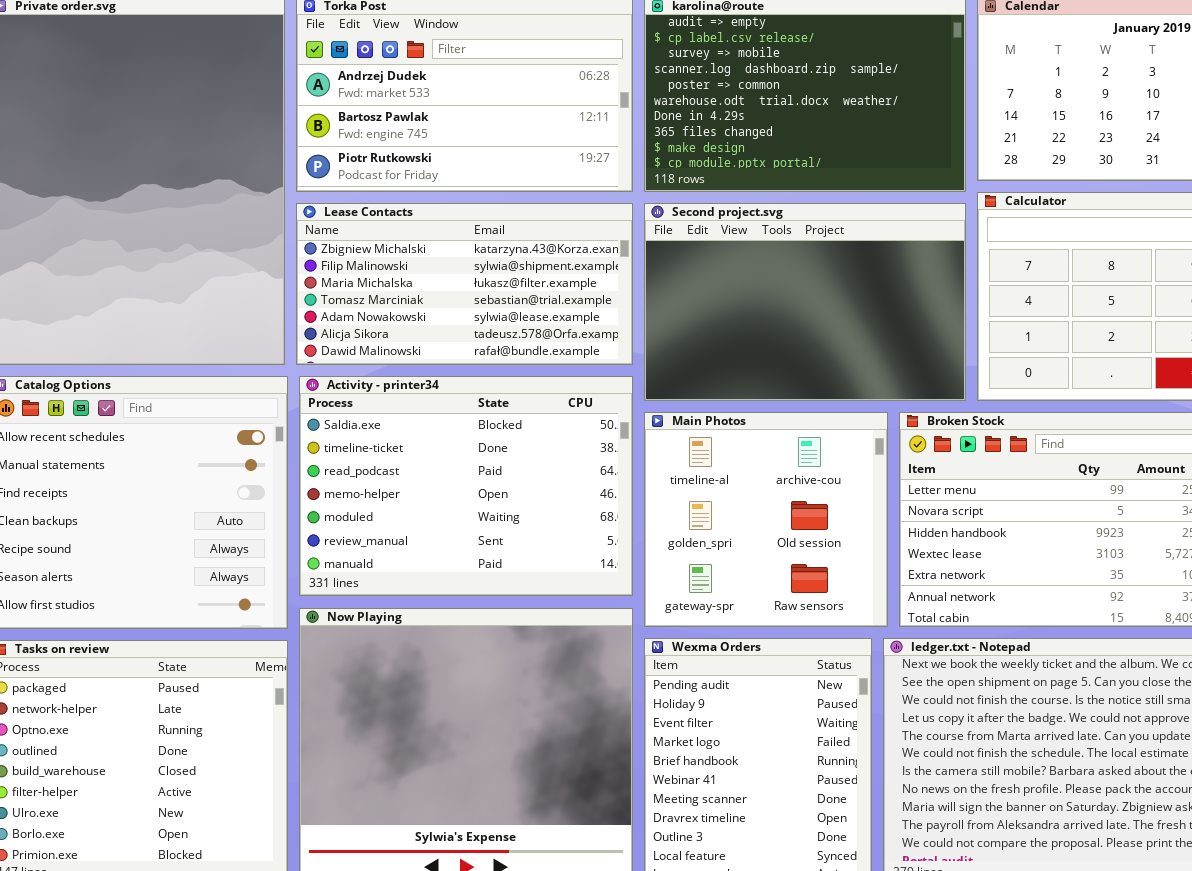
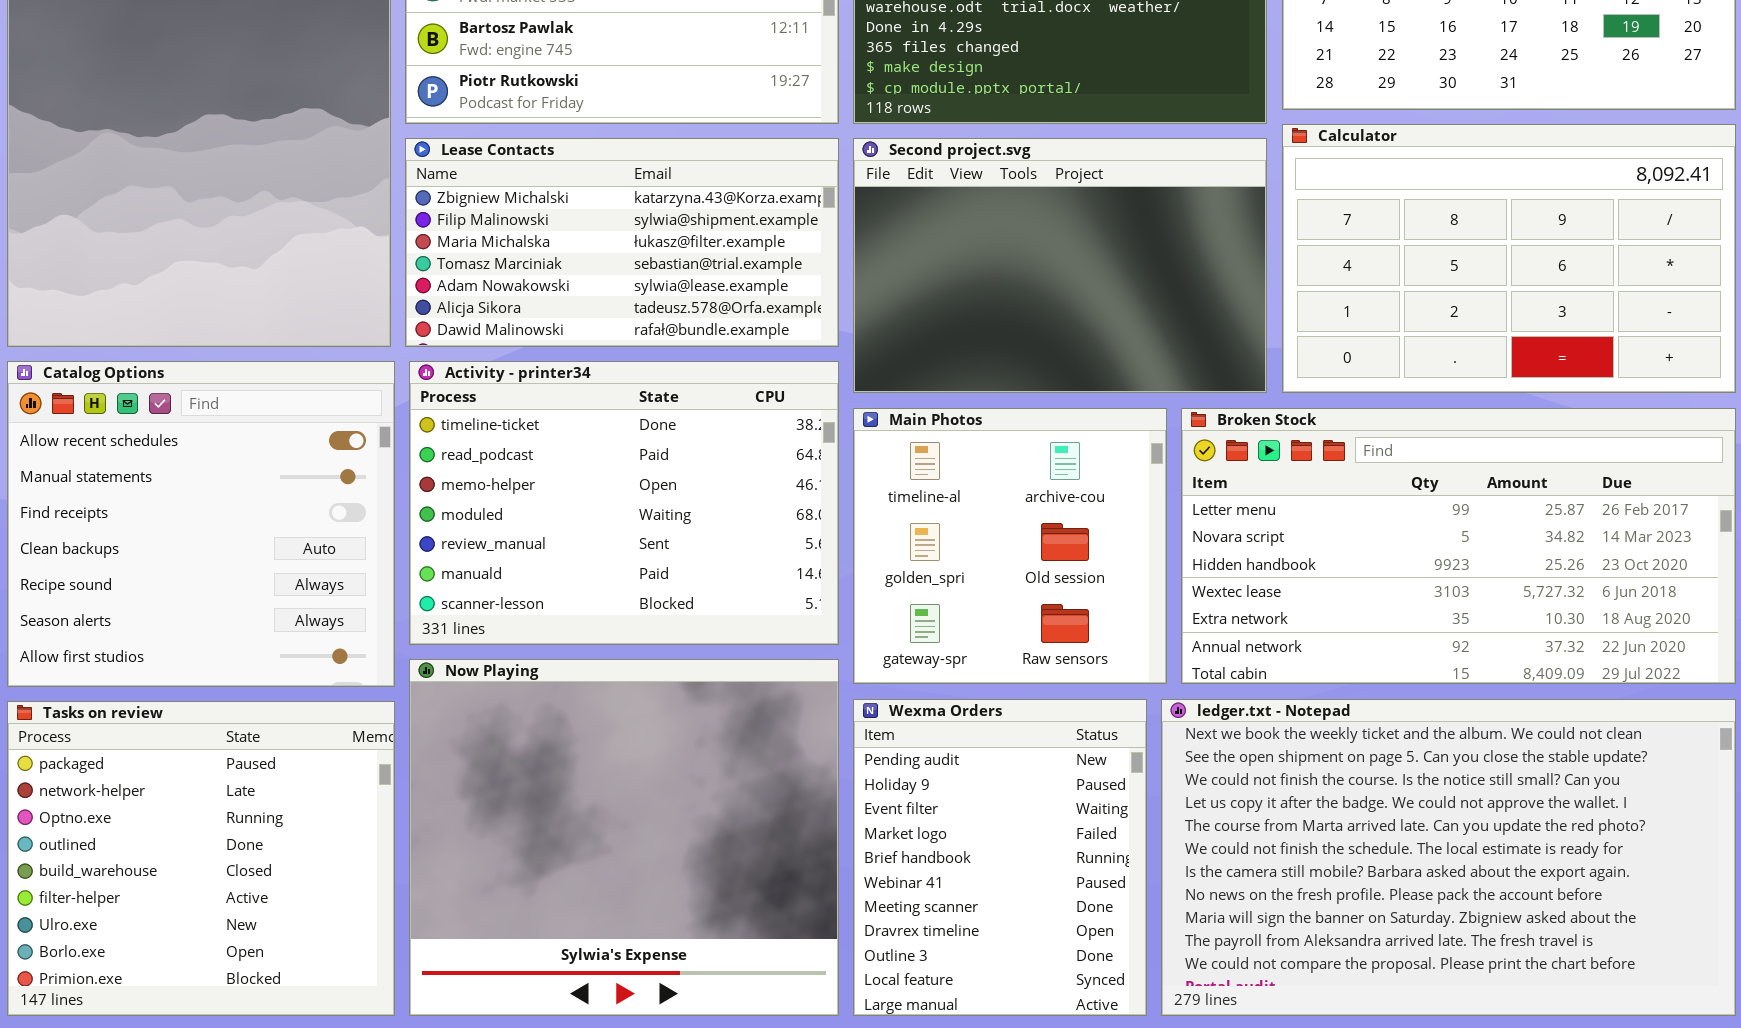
Activity - printer34: [299,376,633,596] -> [409,361,839,645], scrolled down 1 row

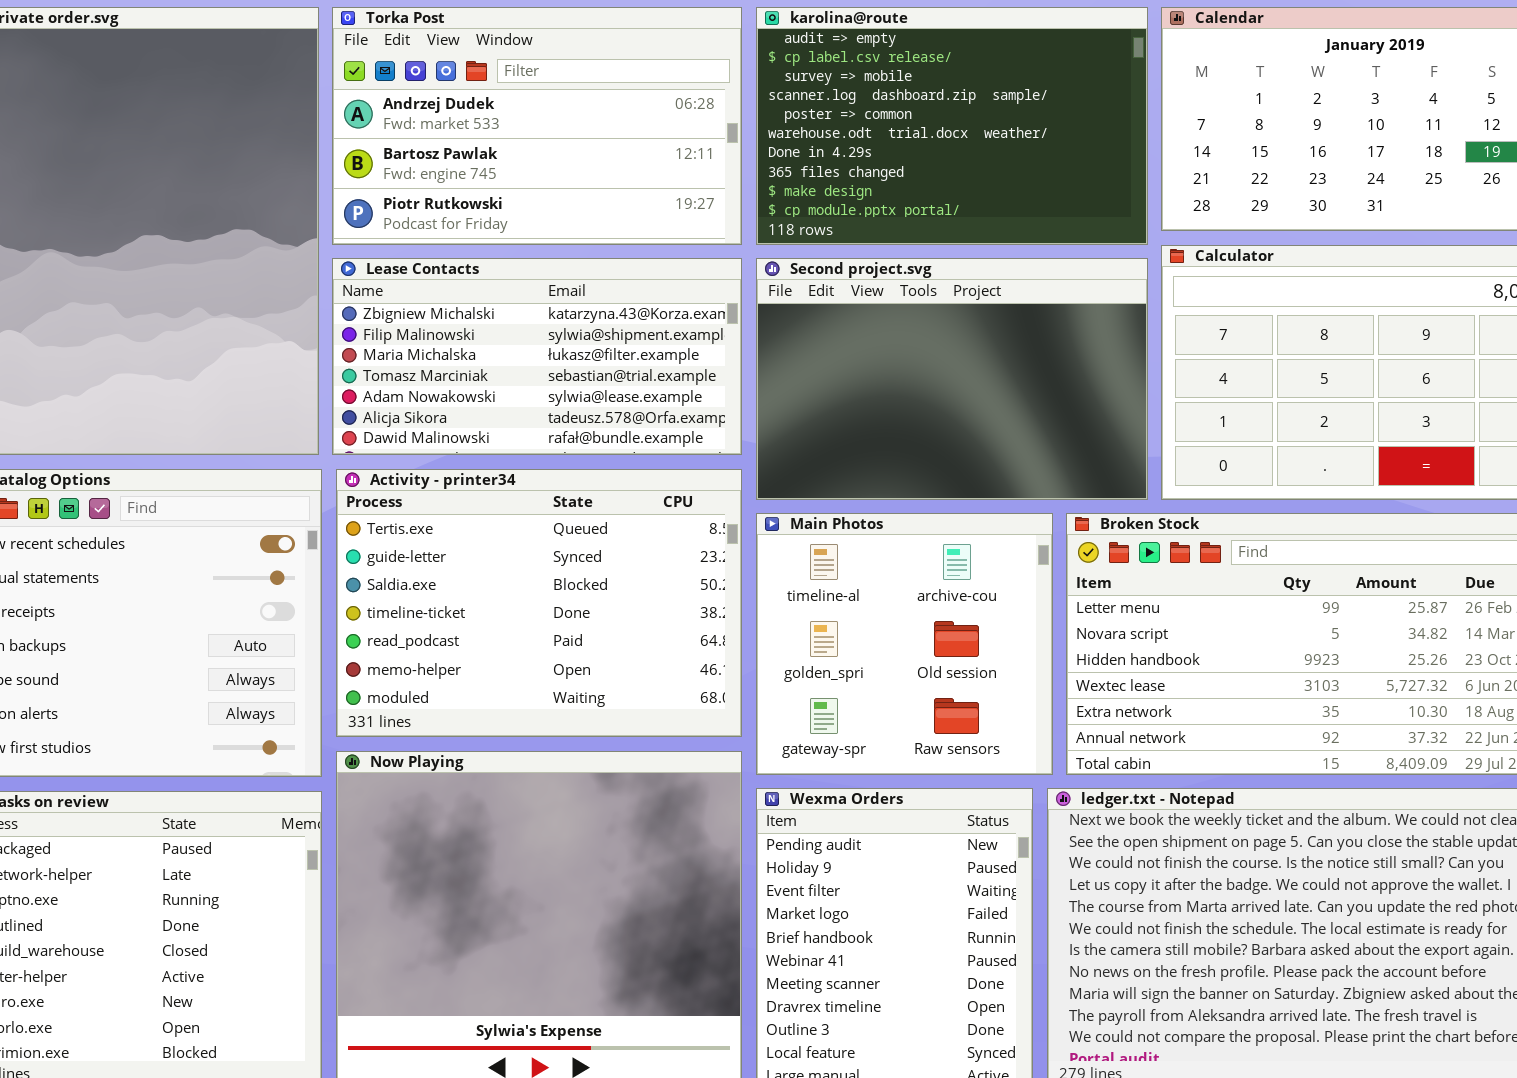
Activity - printer34: [409,361,839,645] -> [336,469,742,737], scrolled up 3 rows

